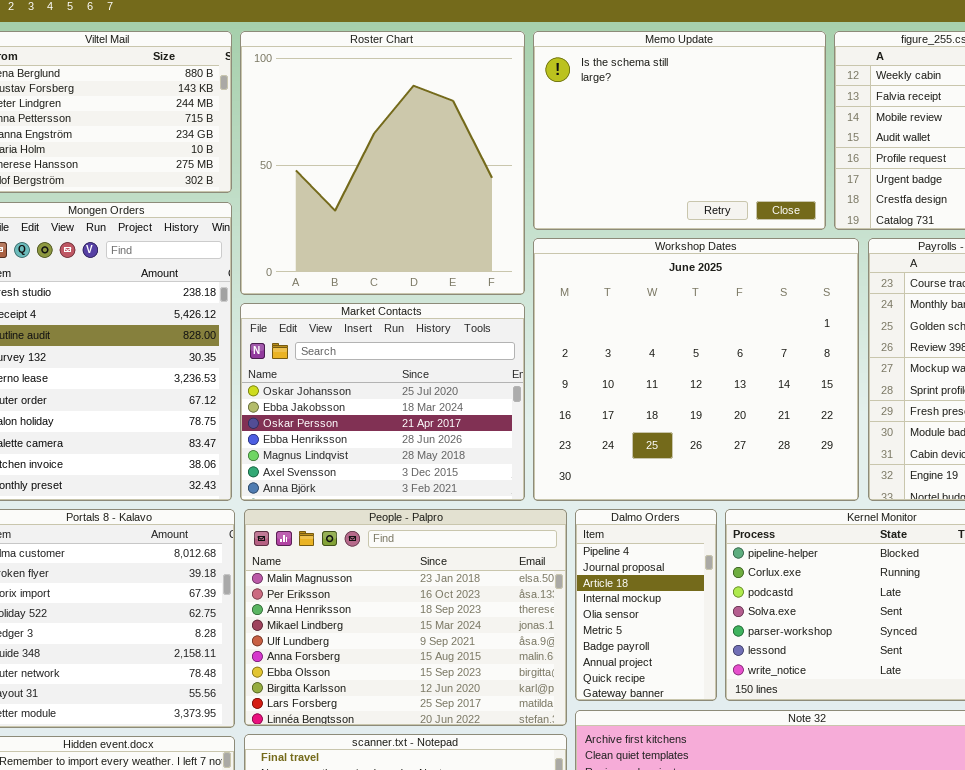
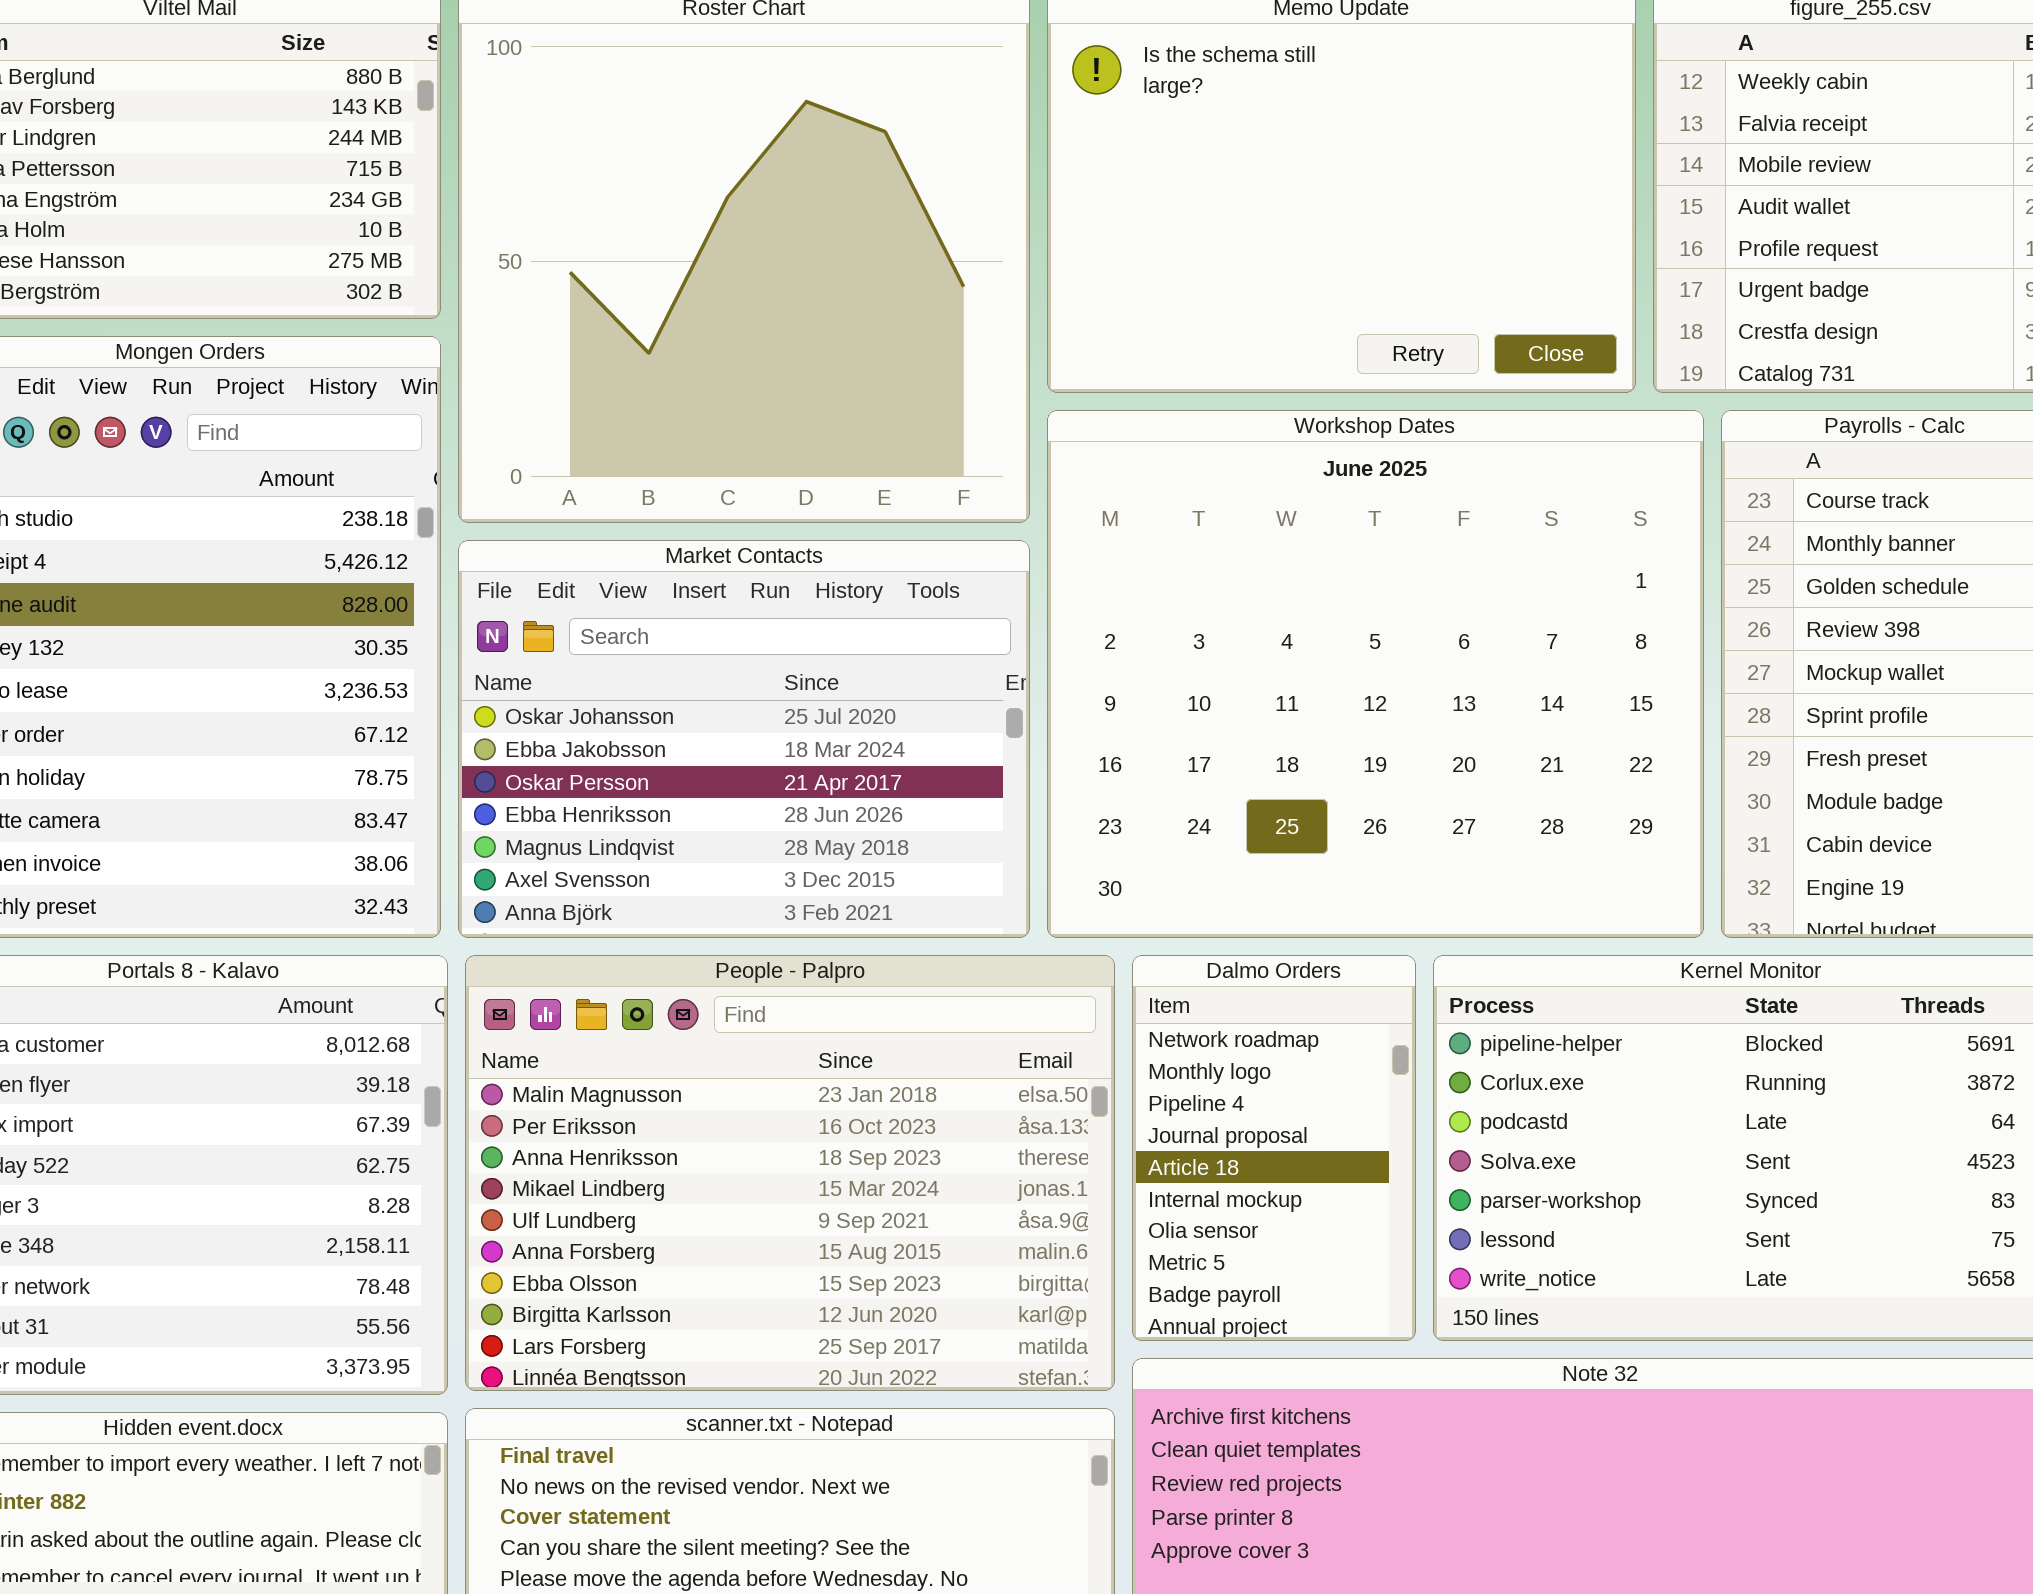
Dalmo Orders: [575,509,717,701] -> [1132,955,1416,1341], scrolled up 2 rows

